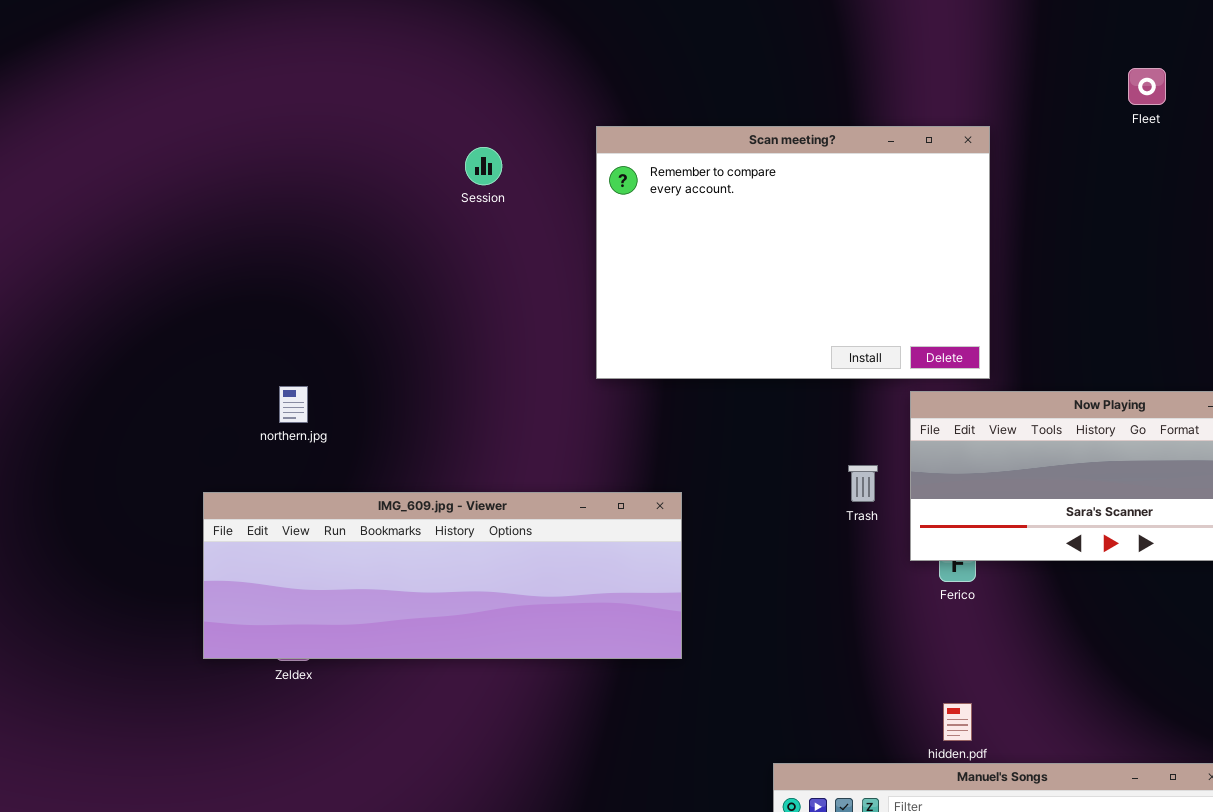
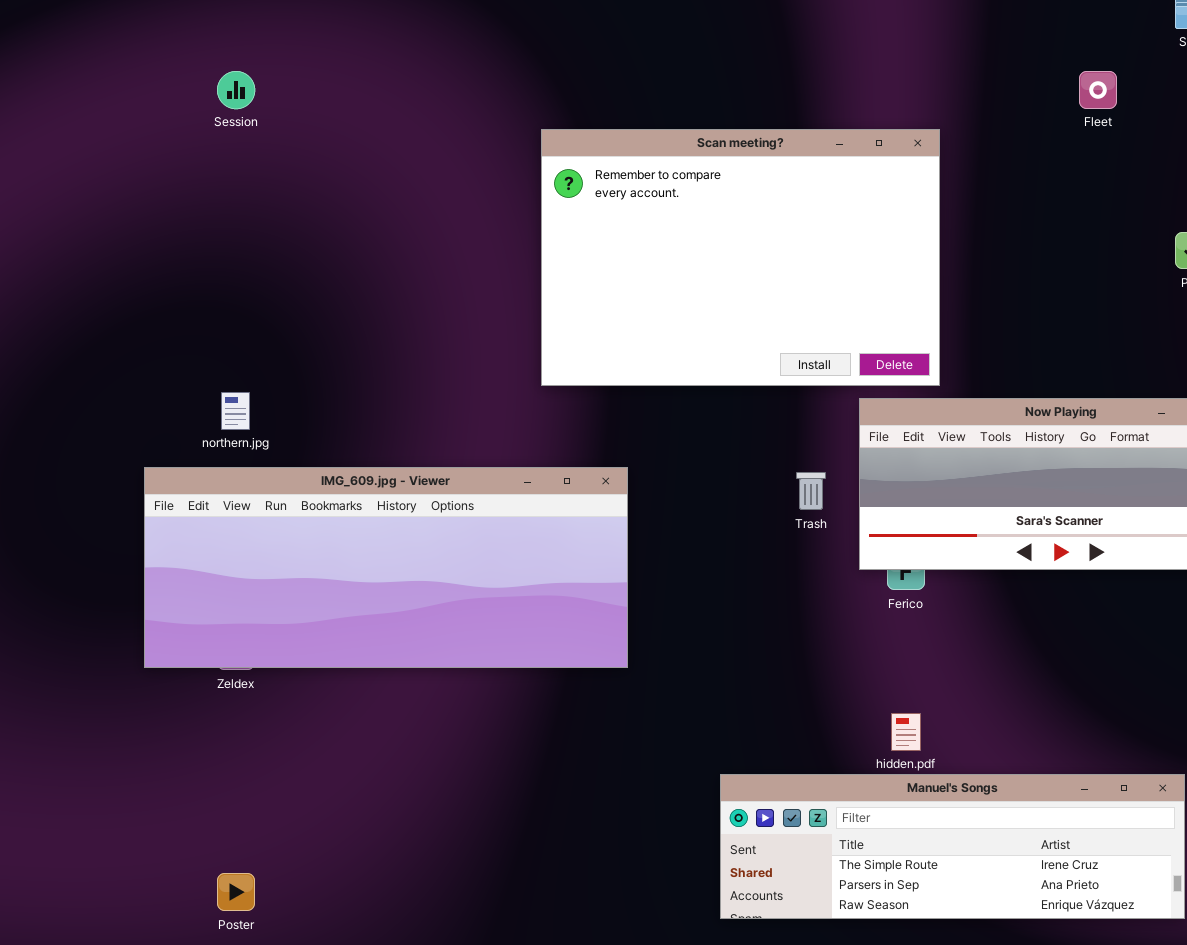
Session: [465,147,502,185] -> [217,71,255,109], moved
IMG_609.jpg - Viewer: [203,492,682,659] -> [144,467,628,668], resized

